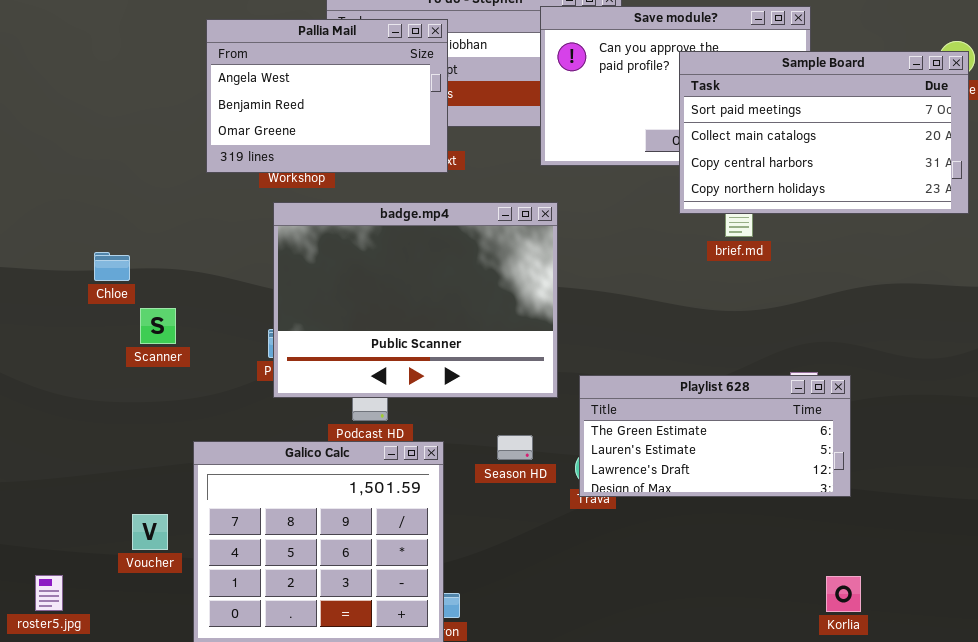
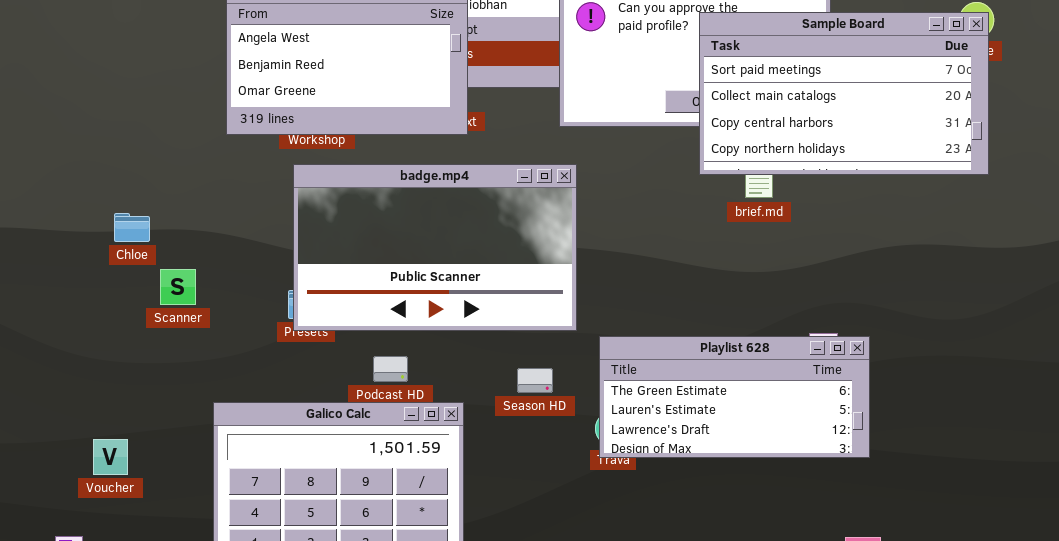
badge.mp4: [273,202,558,398] -> [293,164,577,331], resized
Season HD: [497,435,533,460] -> [517,368,553,393], moved
Voucher: [132,514,168,550] -> [93,439,128,475], moved

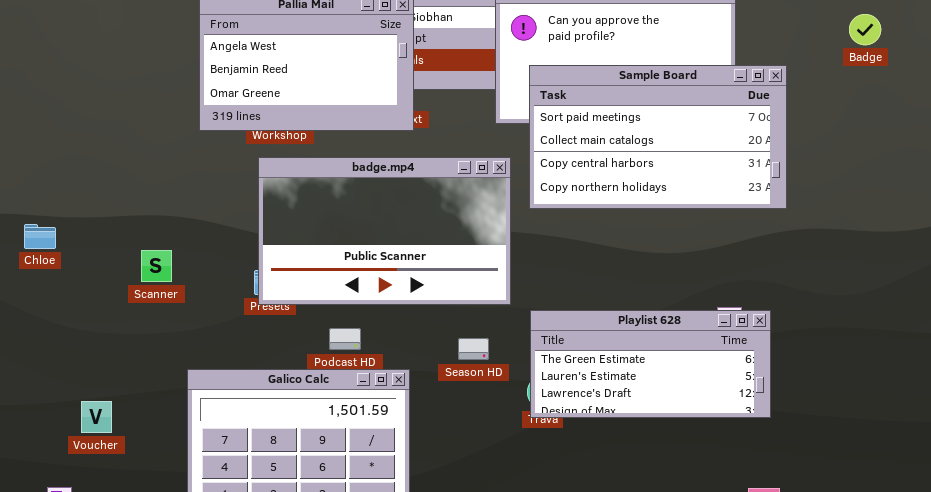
Sample Board: [699,12,989,175] -> [529,65,787,209], moved
Chloe: [114,213,150,242] -> [24,224,56,249], moved

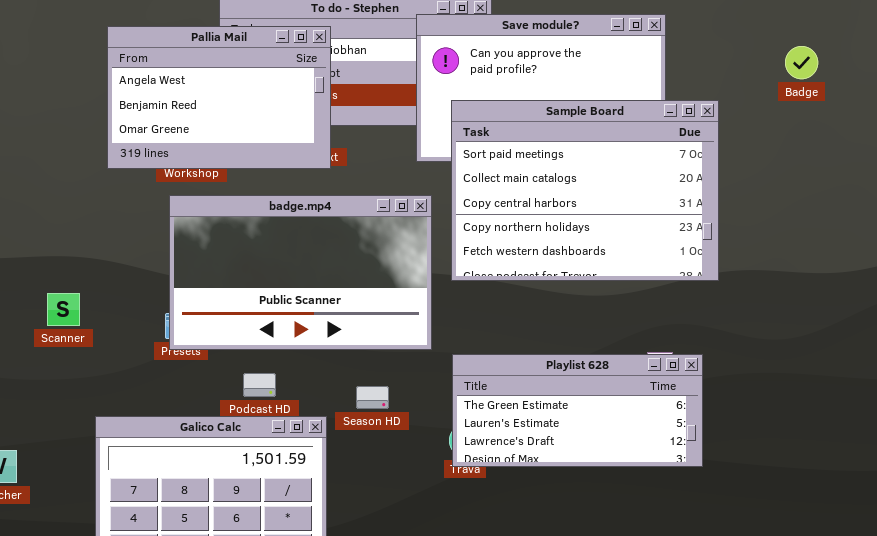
Sample Board: [529,65,787,209] -> [451,100,719,281], resized
Season HD: [458,338,489,360] -> [356,386,389,409], moved

